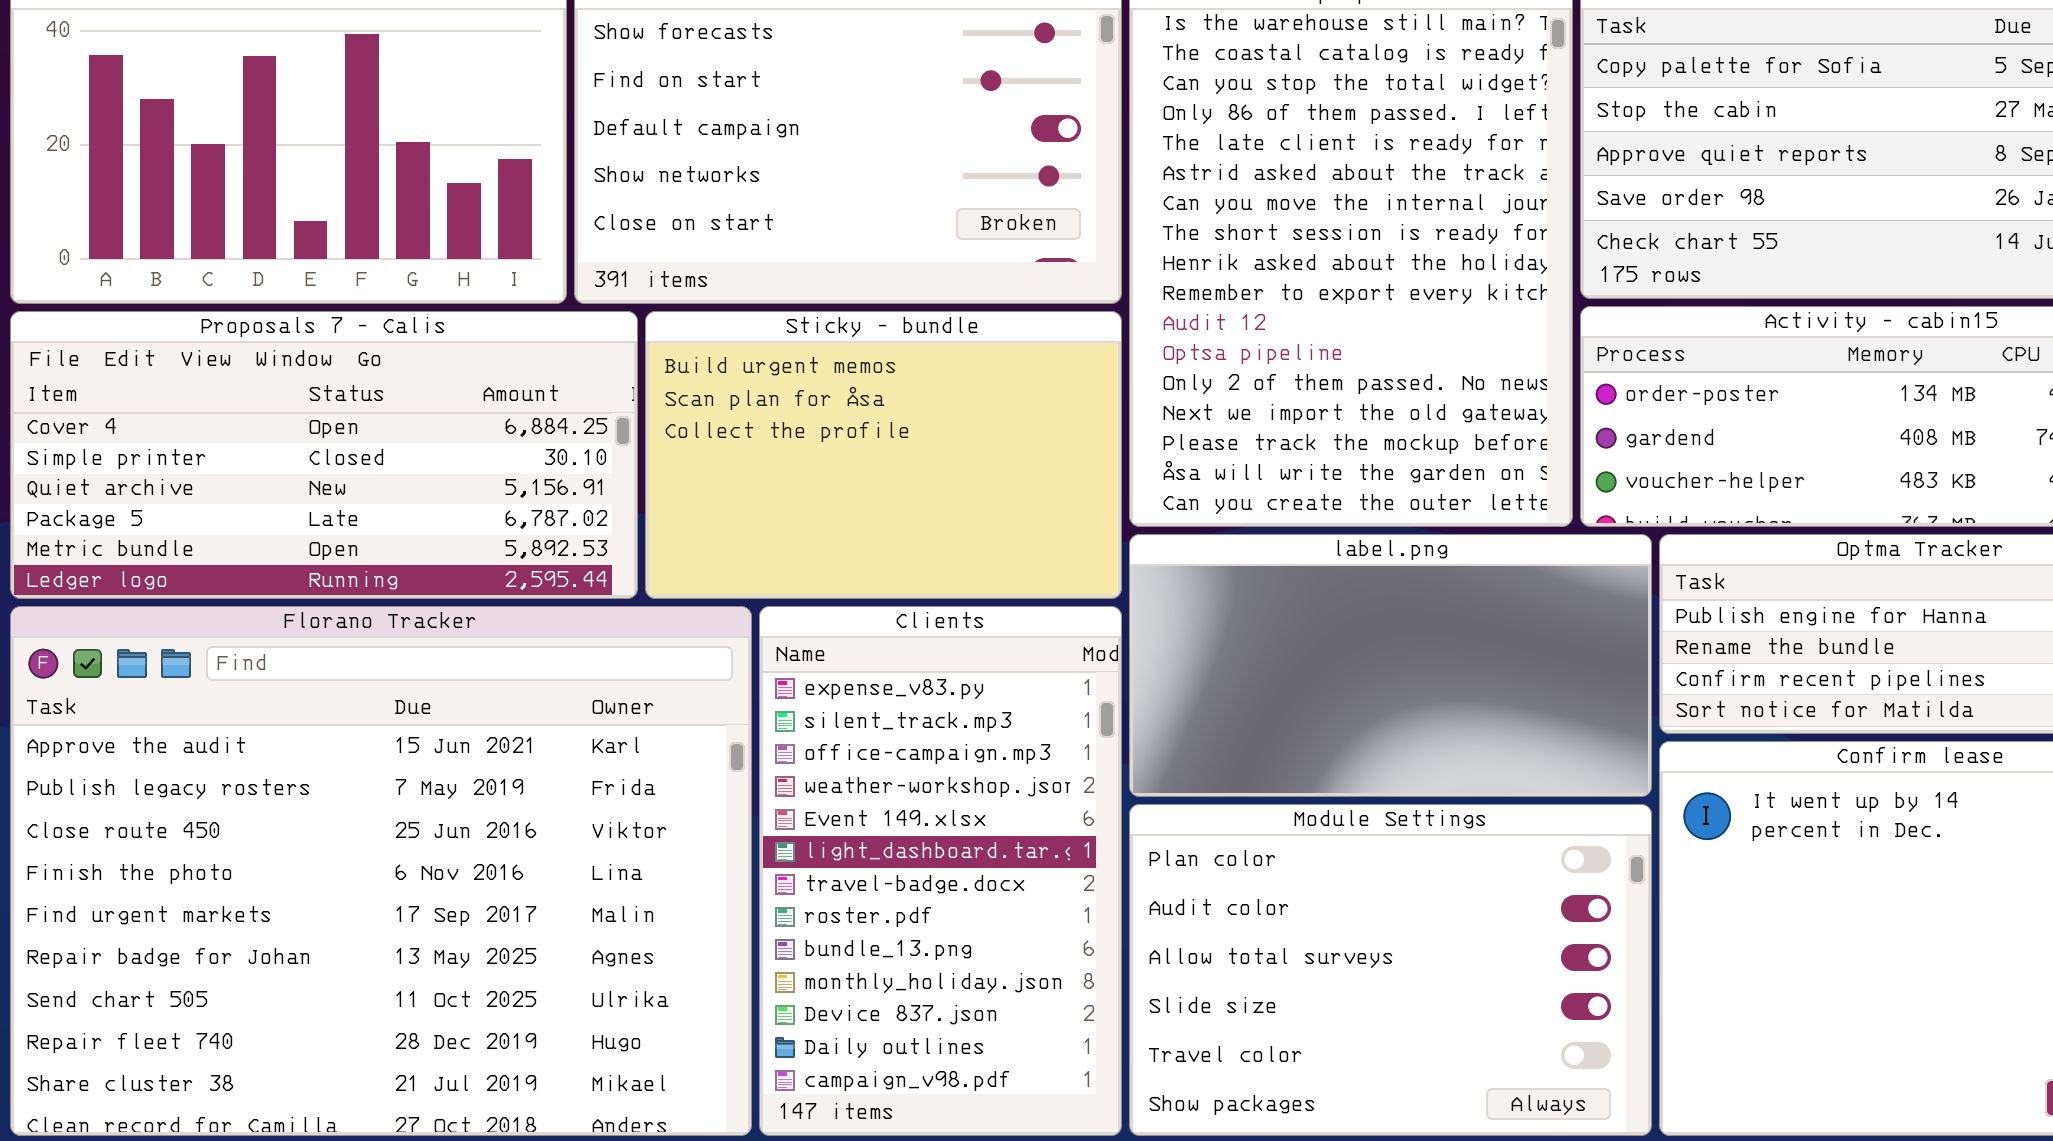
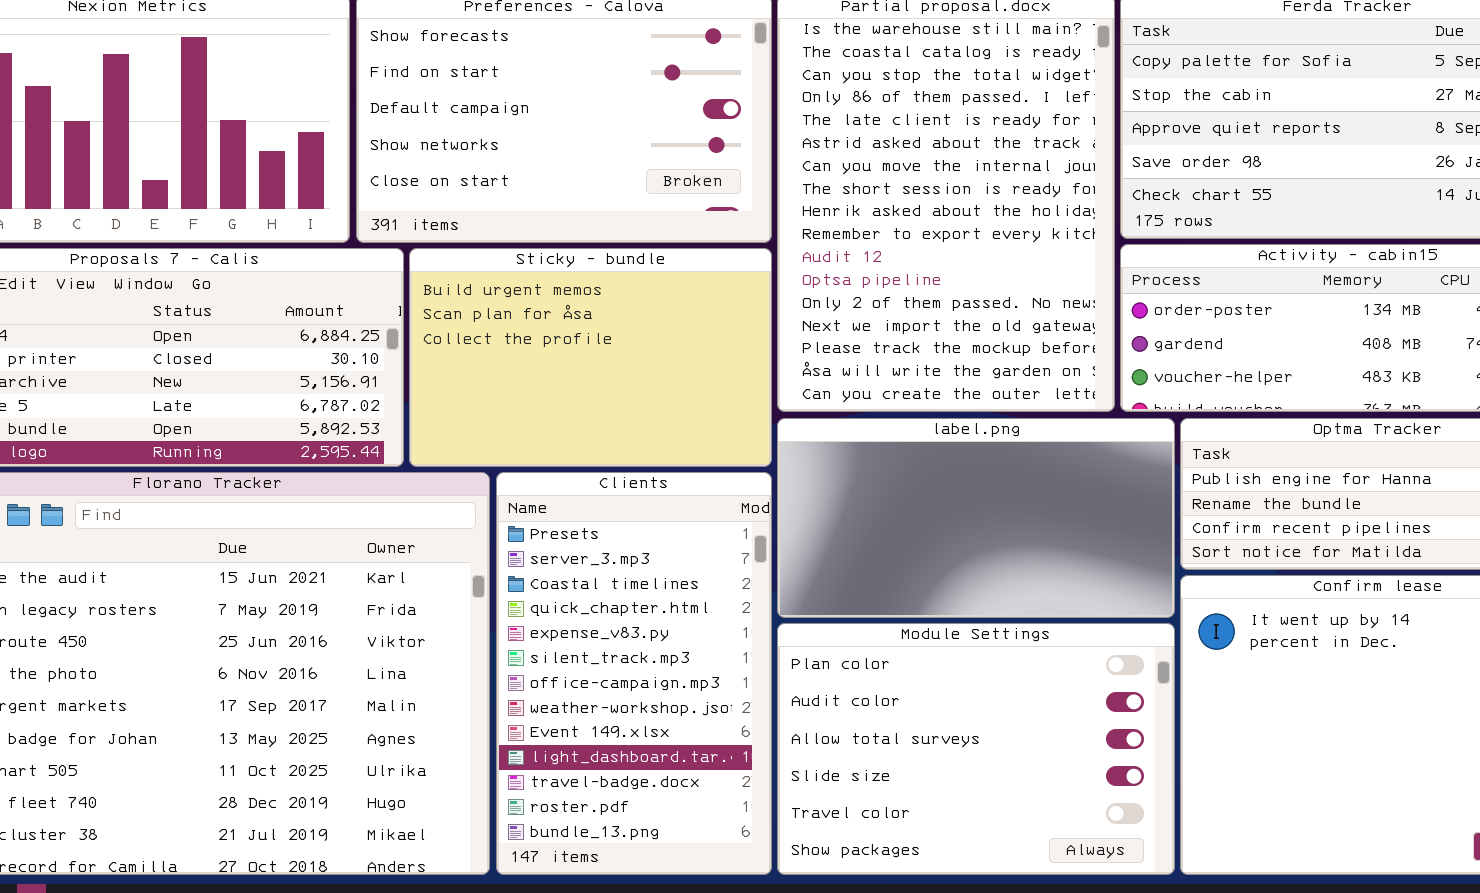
Clients: [759,606,1122,1136] -> [496,472,772,875], scrolled up 4 rows

